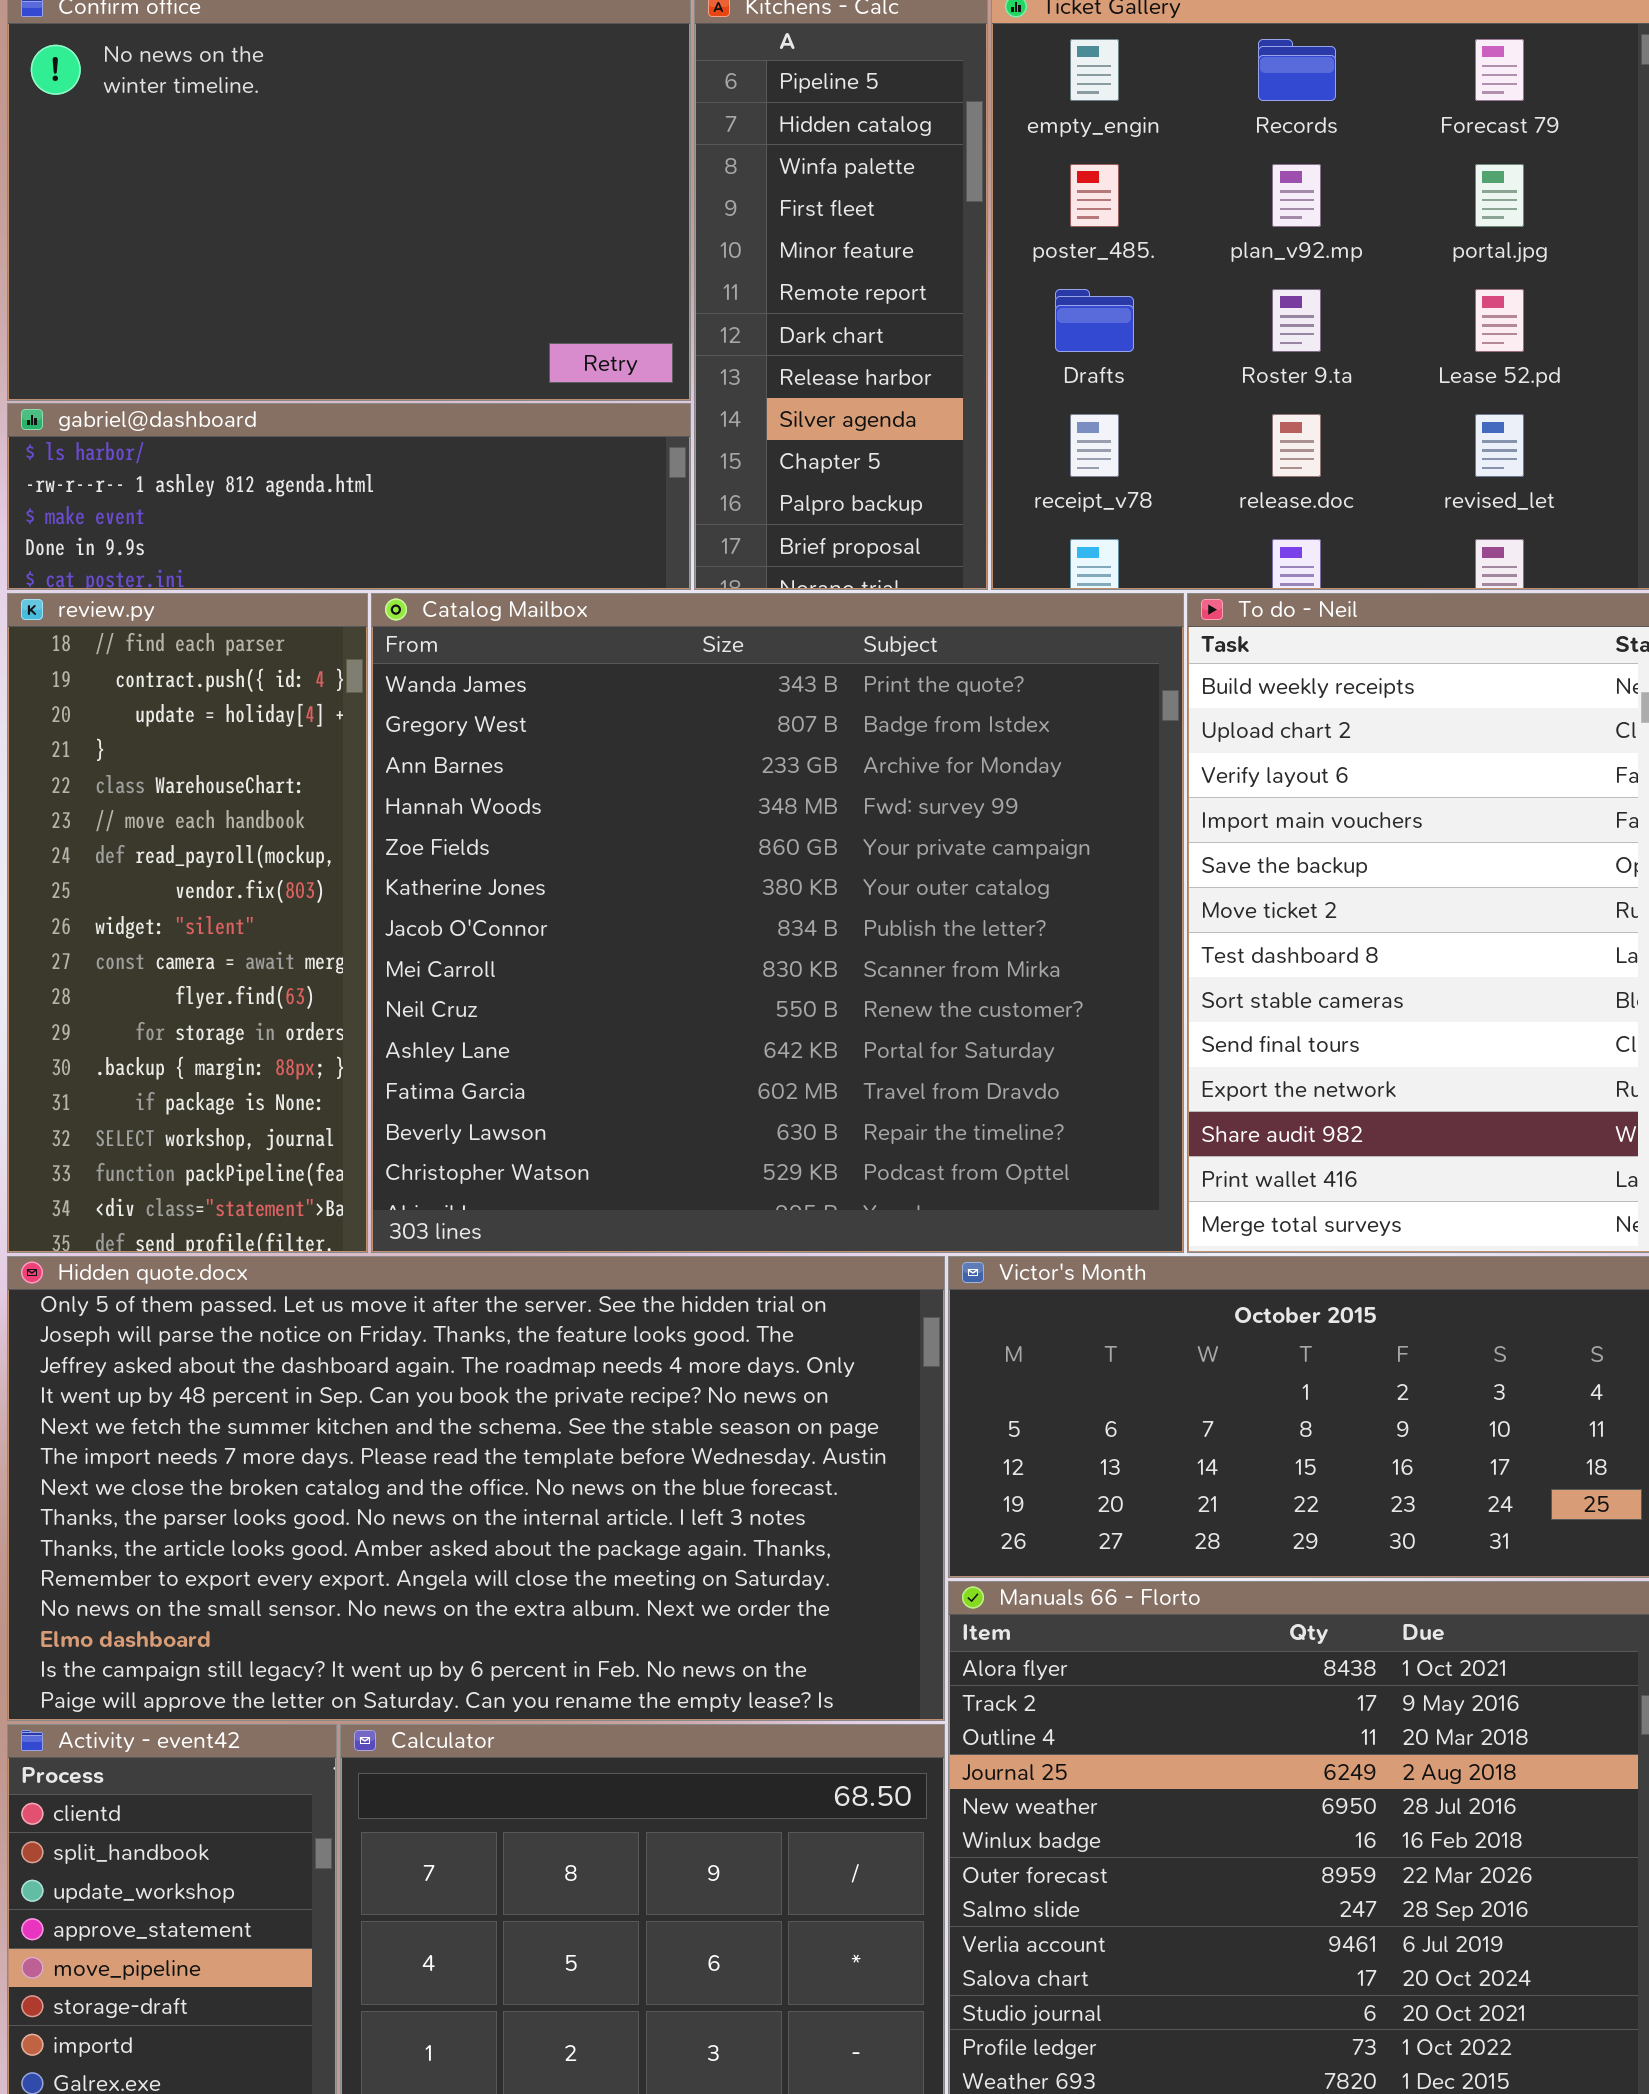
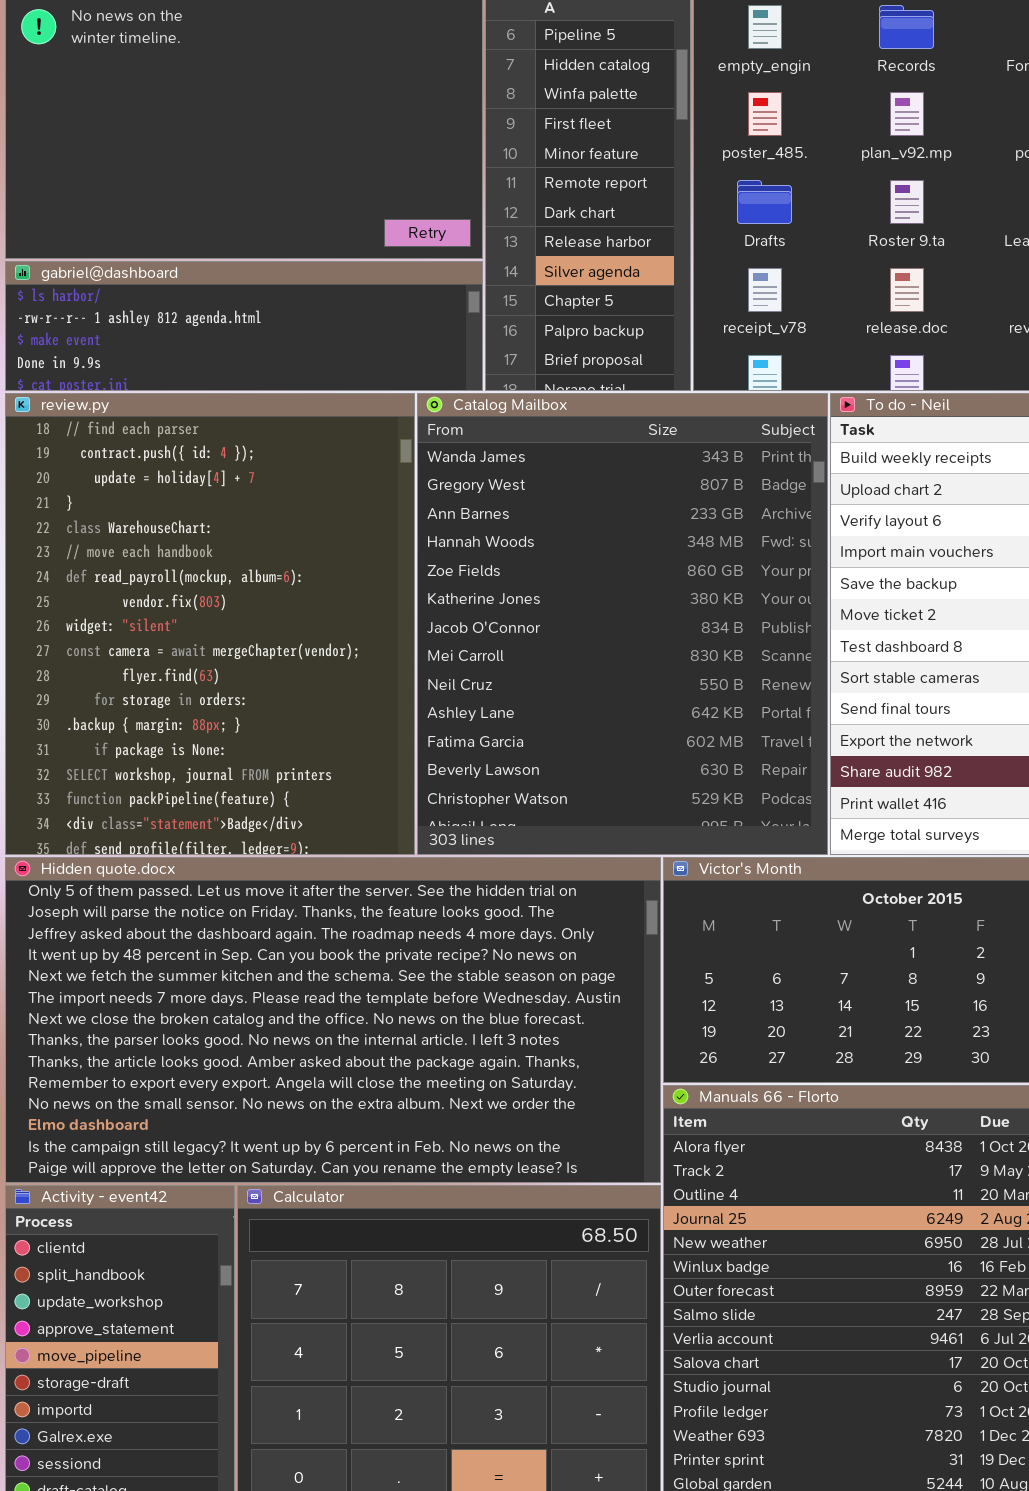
review.py: [7,593,368,1253] -> [5,393,415,855], resized
Catalog Mailbox: [371,593,1184,1253] -> [417,393,828,855], resized

